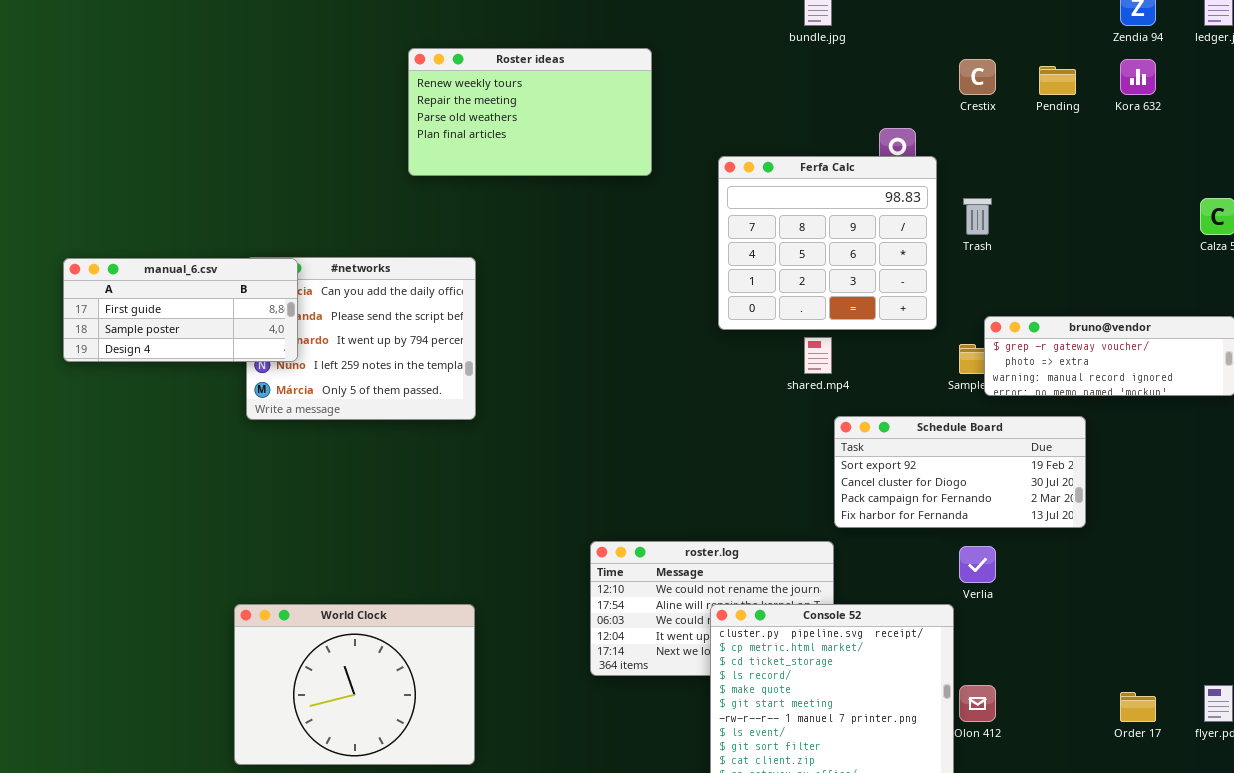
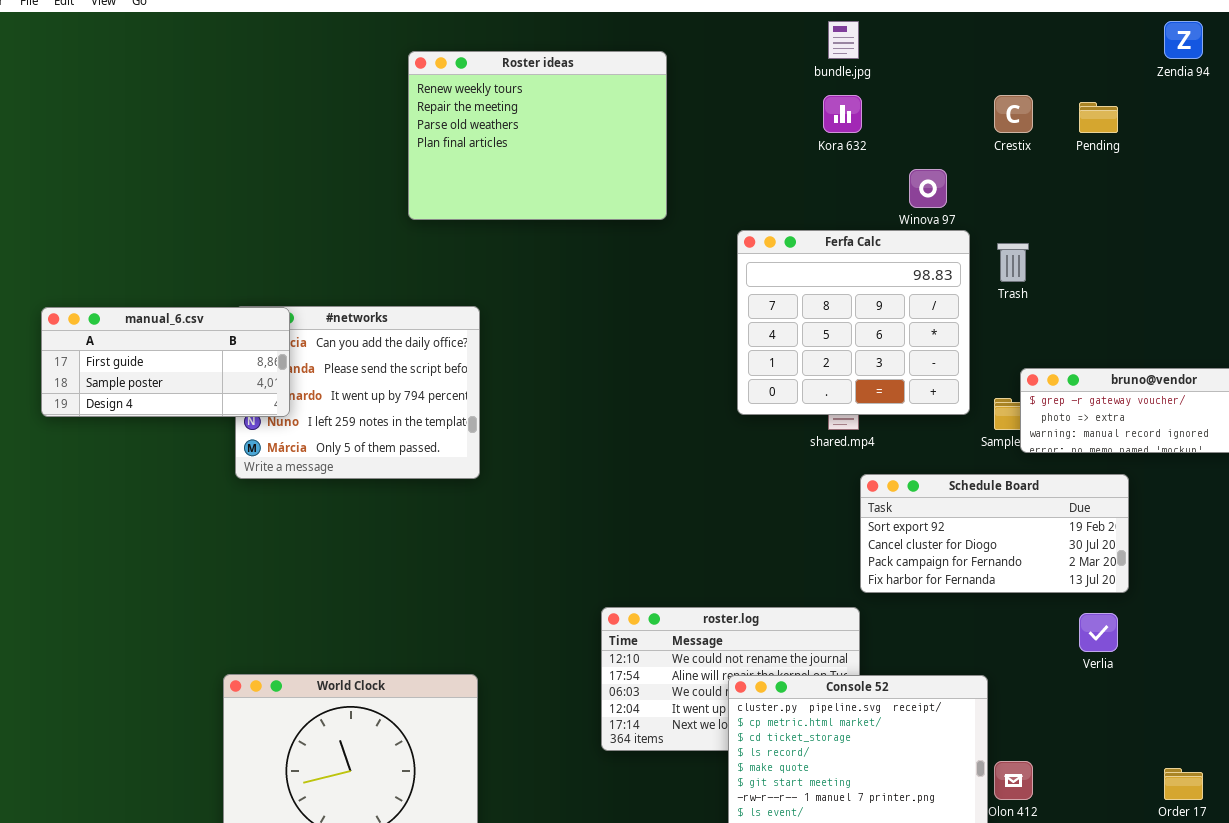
Roster ideas: [408,48,652,176] -> [408,51,667,220], resized
Kora 632: [1120,59,1156,95] -> [823,95,862,133], moved
Ferfa Calc: [718,156,937,330] -> [737,230,970,415], moved
Verlia: [959,546,996,583] -> [1079,613,1118,652], moved

